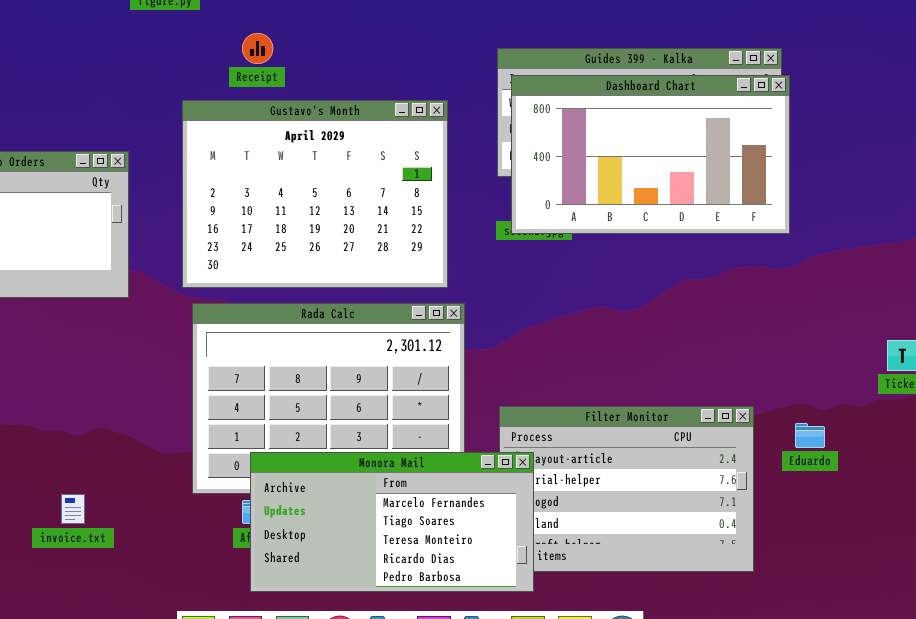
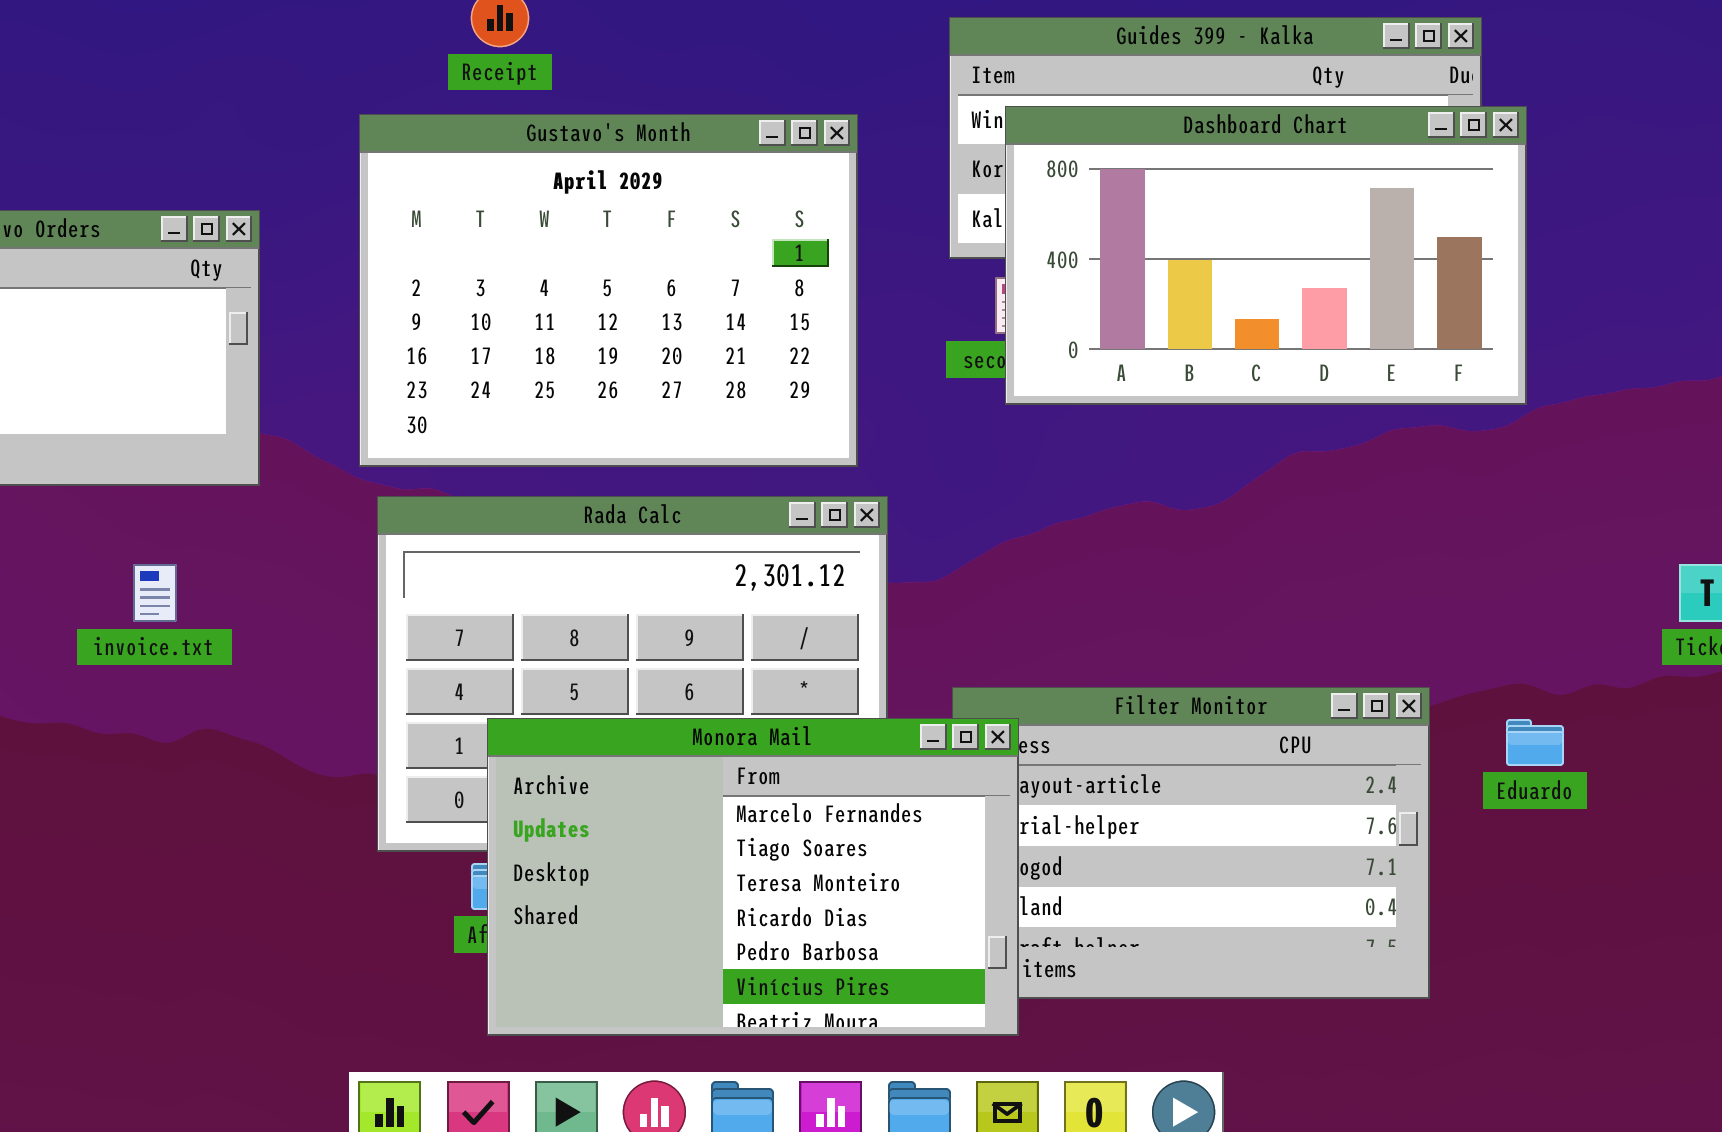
Dashboard Chart: [511,75,790,234] -> [1005,106,1527,405], moved
Monora Mail: [250,452,534,592] -> [487,718,1019,1036], resized
invoice.txt: [61,494,85,524] -> [133,564,177,622], moved

